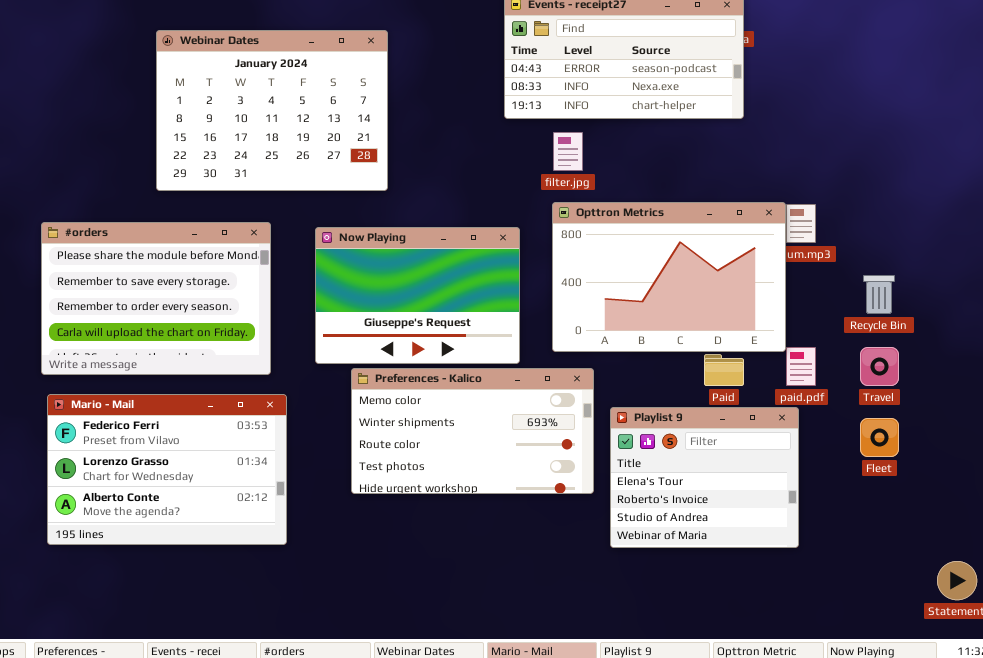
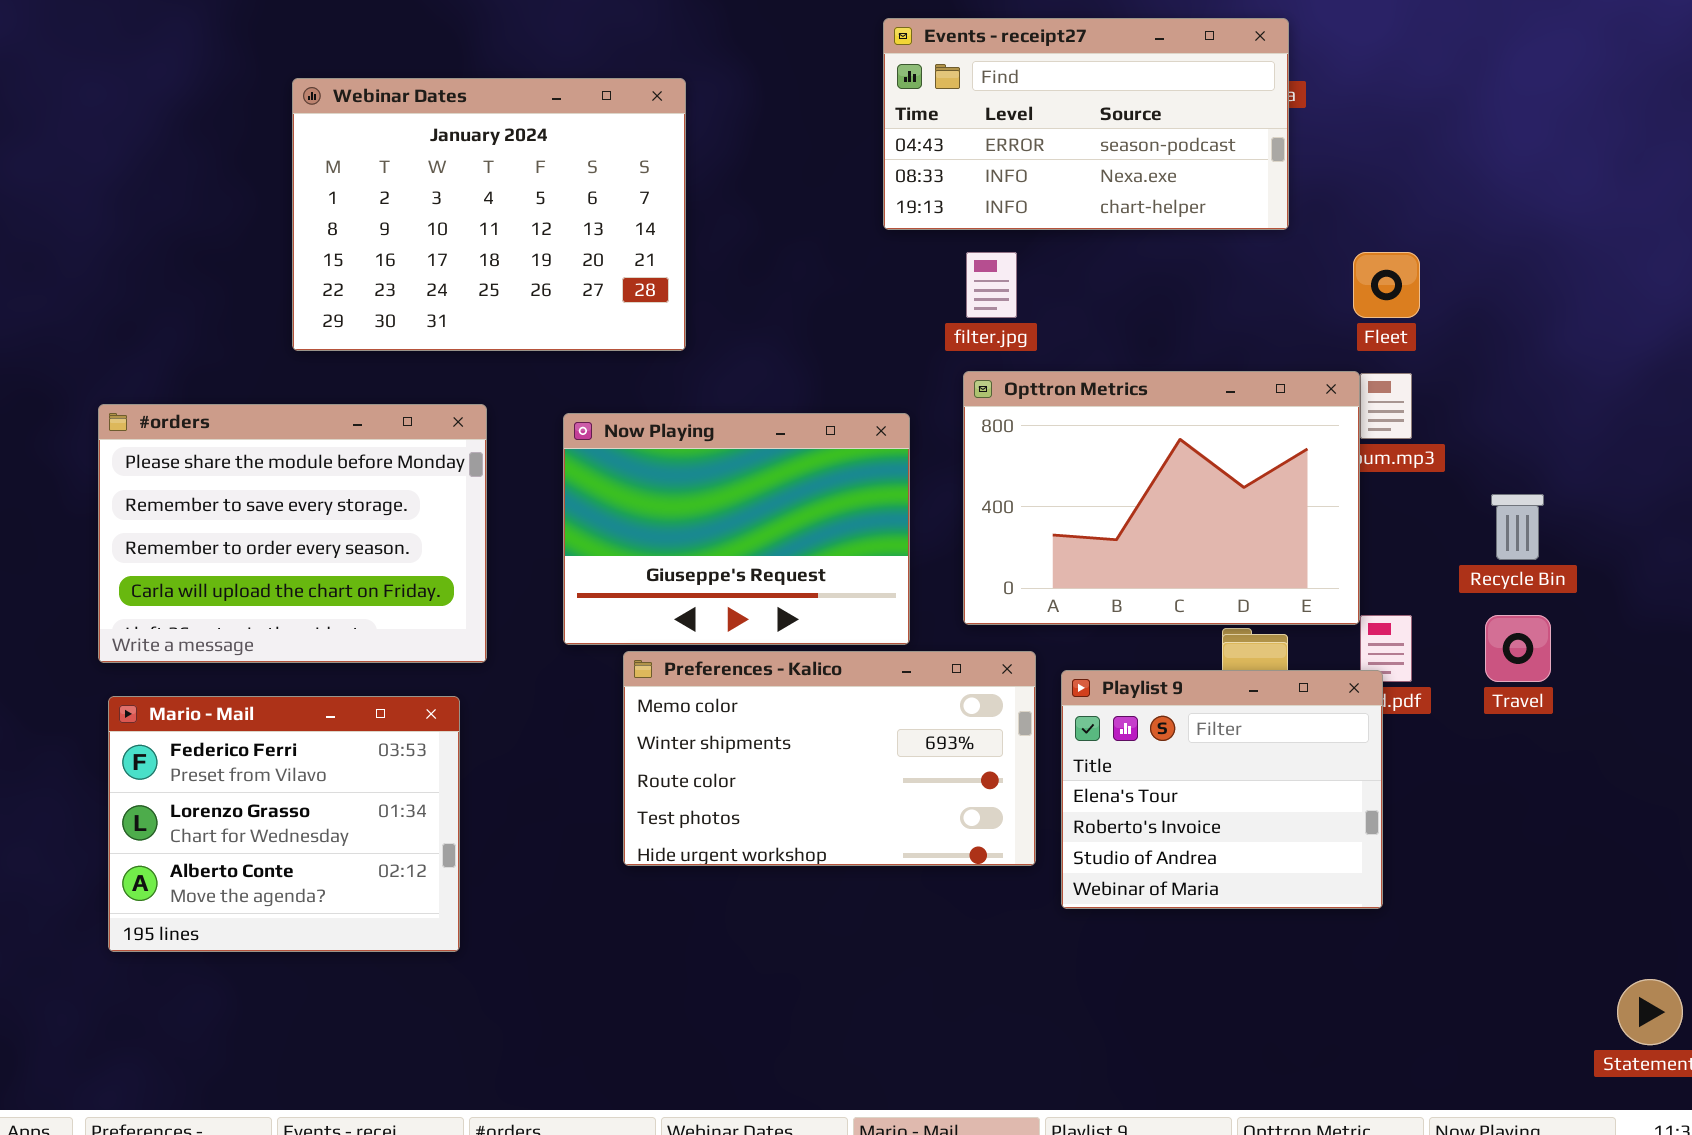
Mario - Mail: [47,394,287,545] -> [108,696,460,952], resized
Playlist 9: [610,407,799,548] -> [1061,670,1383,909], moved
Fleet: [860,418,899,457] -> [1353,252,1420,318], moved

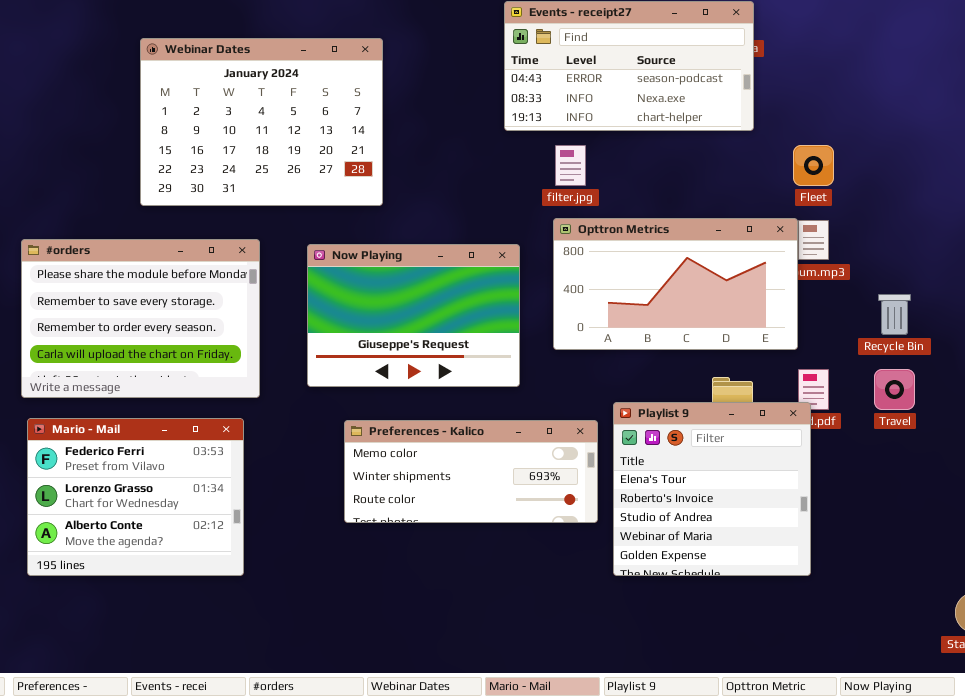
Opttron Metrics: [963,371,1360,625] -> [553,218,798,350], resized
Preferences - Kalico: [623,651,1036,866] -> [344,420,598,523], resized
Playlist 9: [1061,670,1383,909] -> [613,402,811,576], resized

